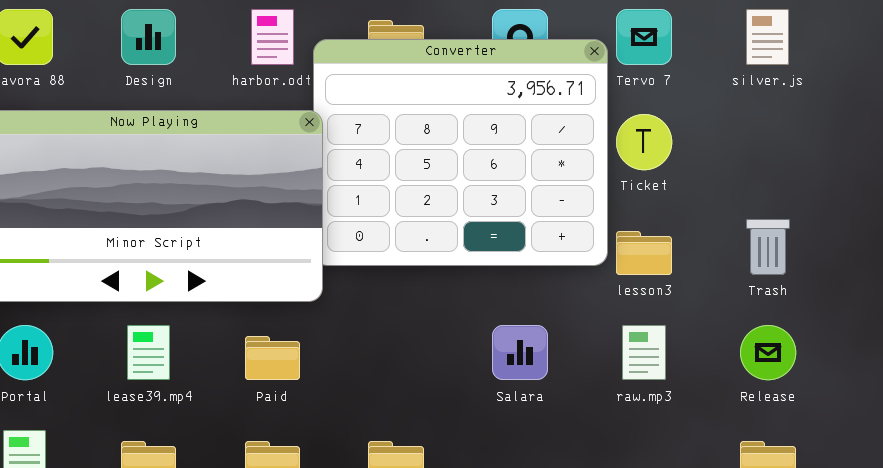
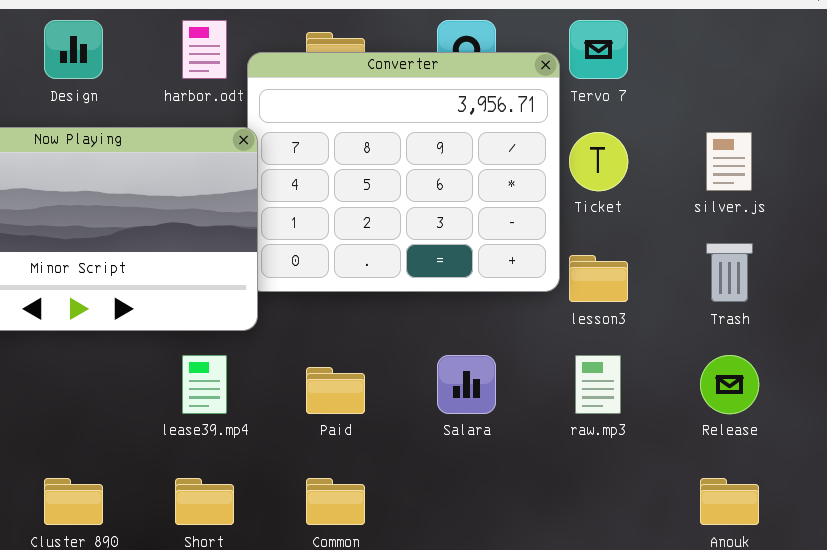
silver.js: [746,9,789,65] -> [706,132,752,191], moved
lease39.mp4: [127,325,170,380] -> [182,355,227,414], moved
Paid: [245,336,300,380] -> [306,367,365,414], moved

